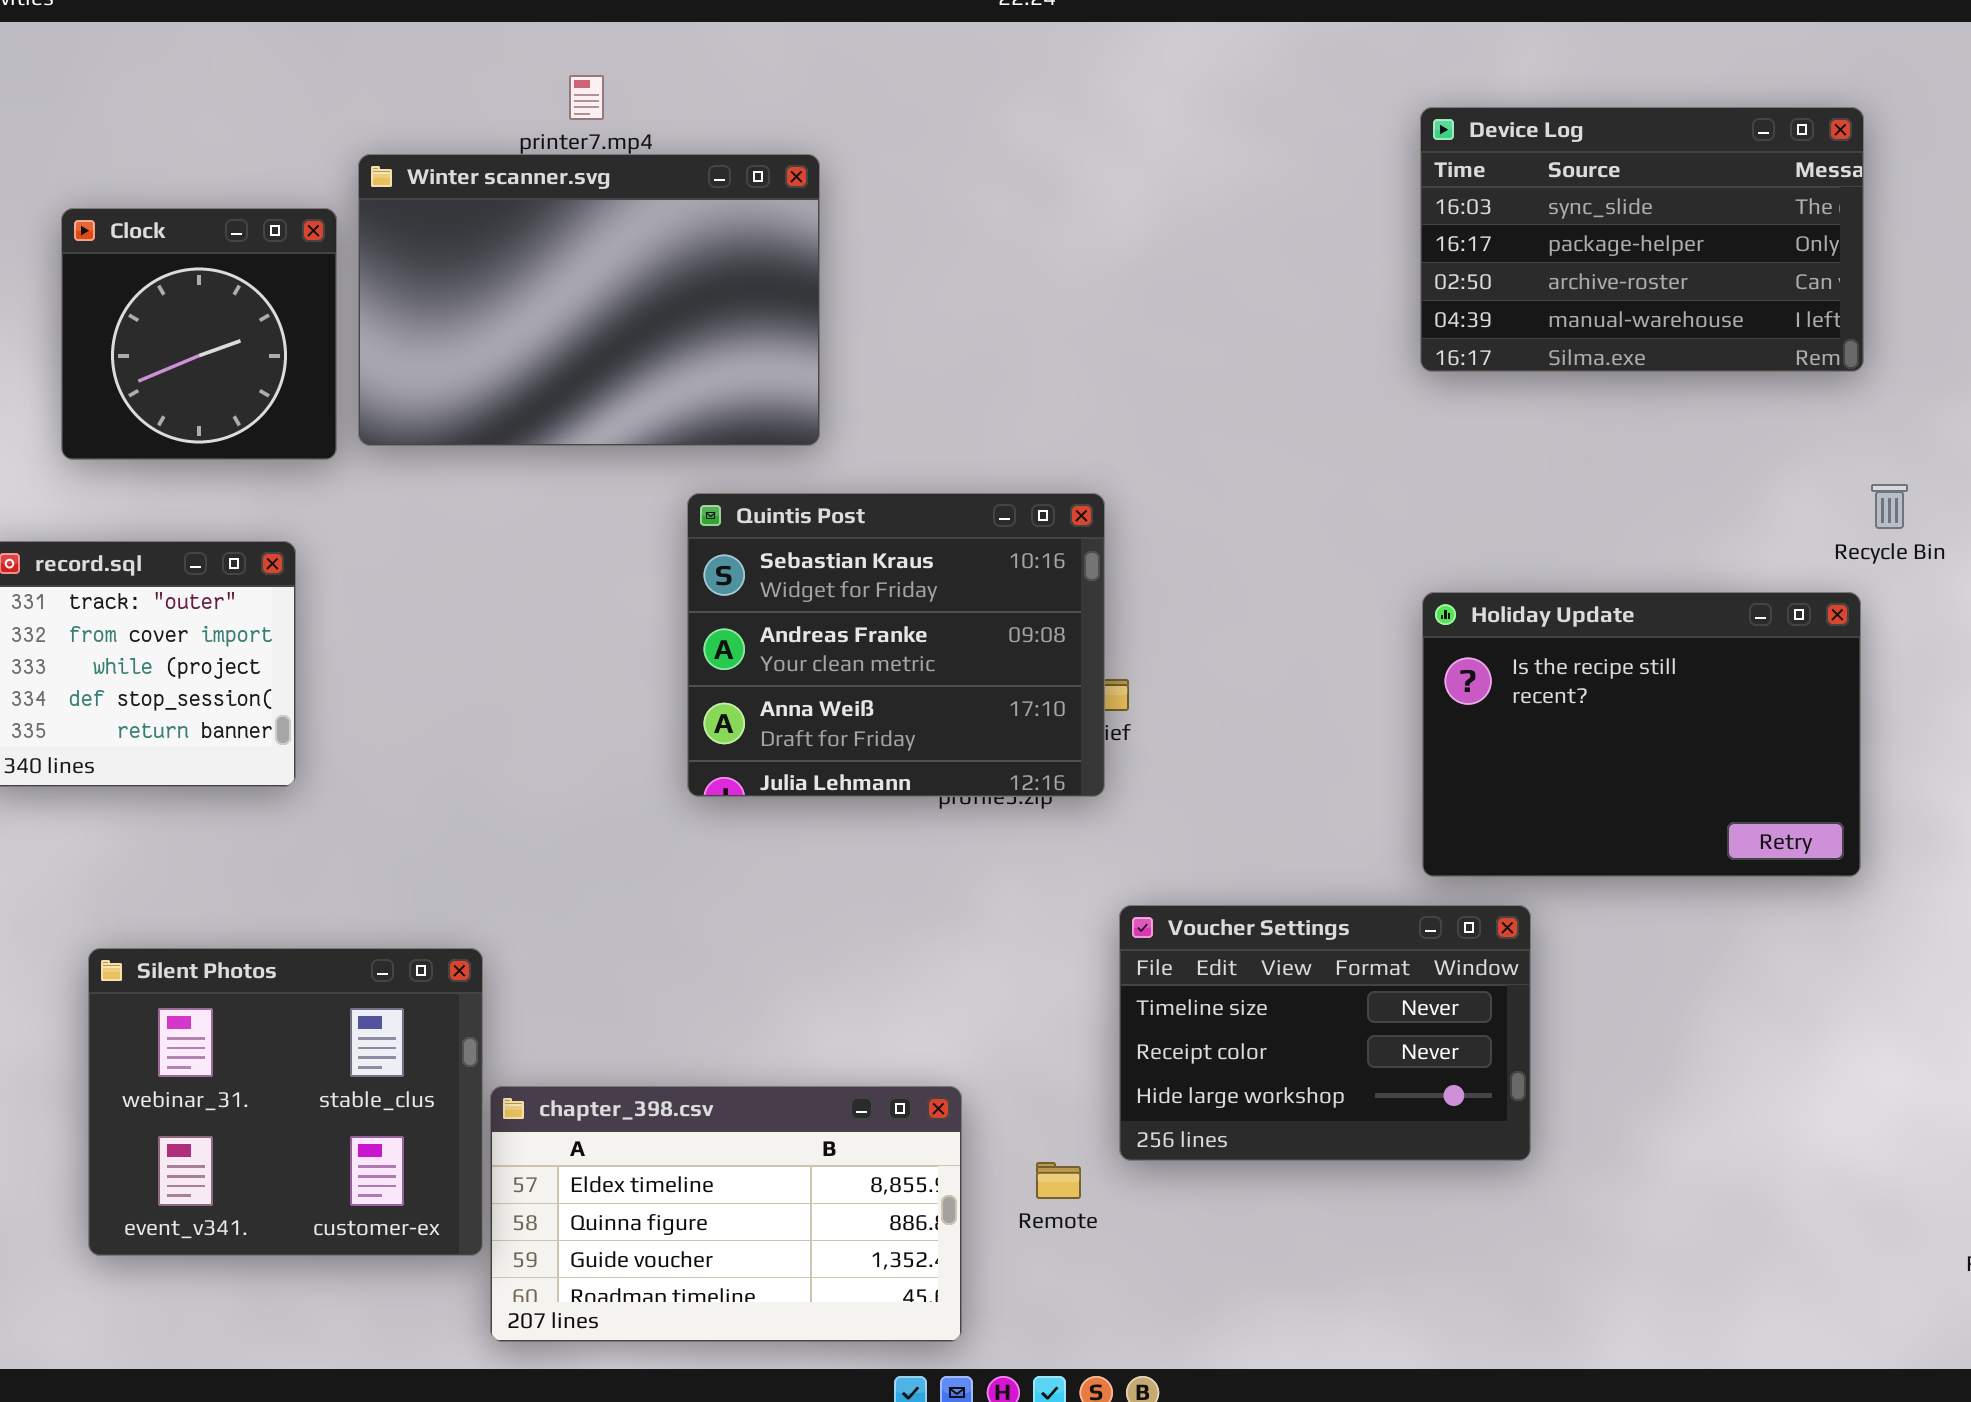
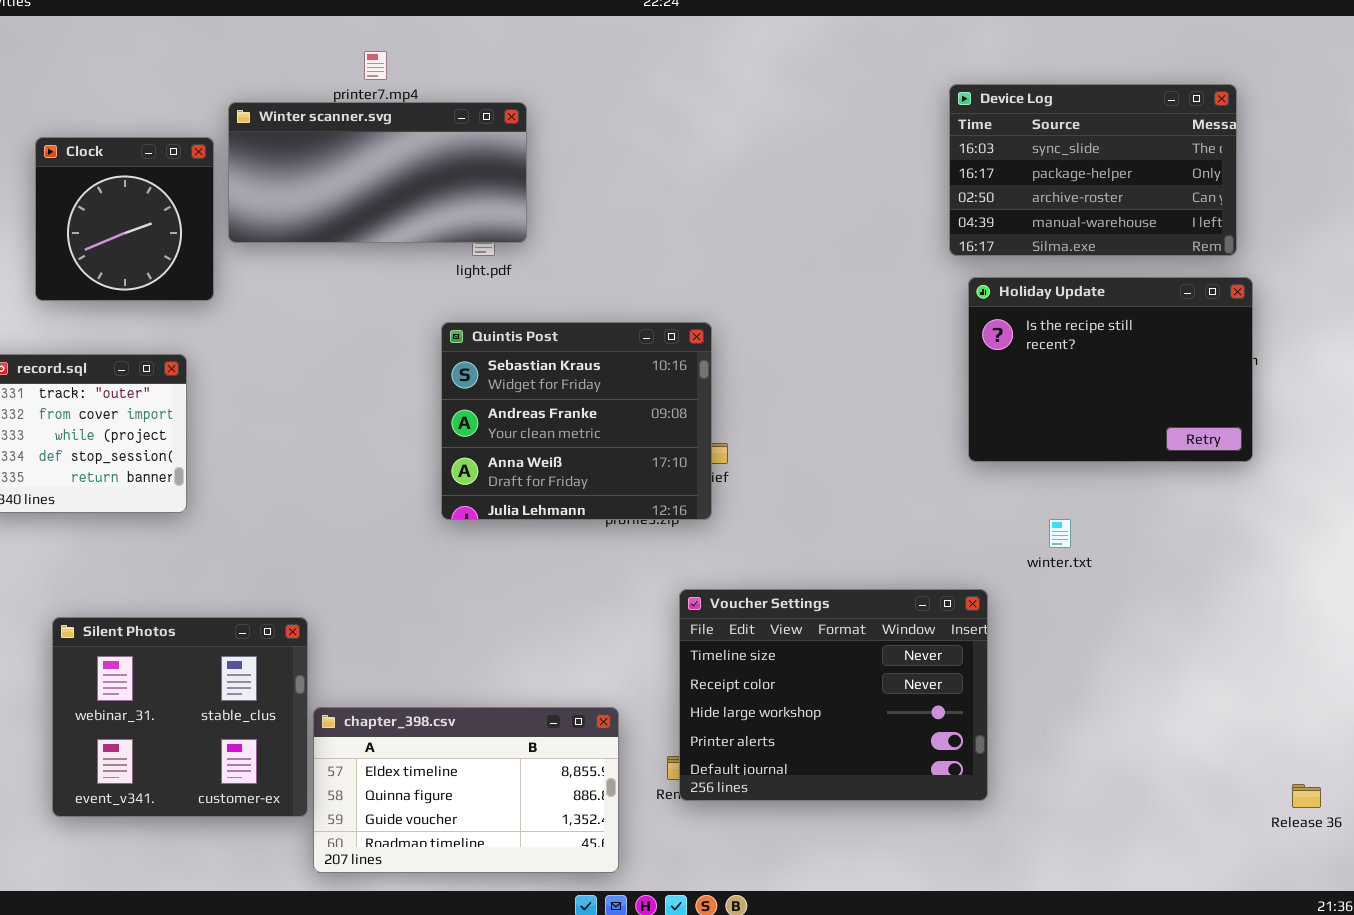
Device Log: [1420,107,1864,372] -> [949,84,1237,256], moved
Winter scanner.svg: [358,154,820,446] -> [228,102,527,243], resized
Holiday Update: [1422,592,1861,877] -> [968,277,1253,462], moved
Voucher Settings: [1119,905,1531,1161] -> [679,589,988,801], resized

